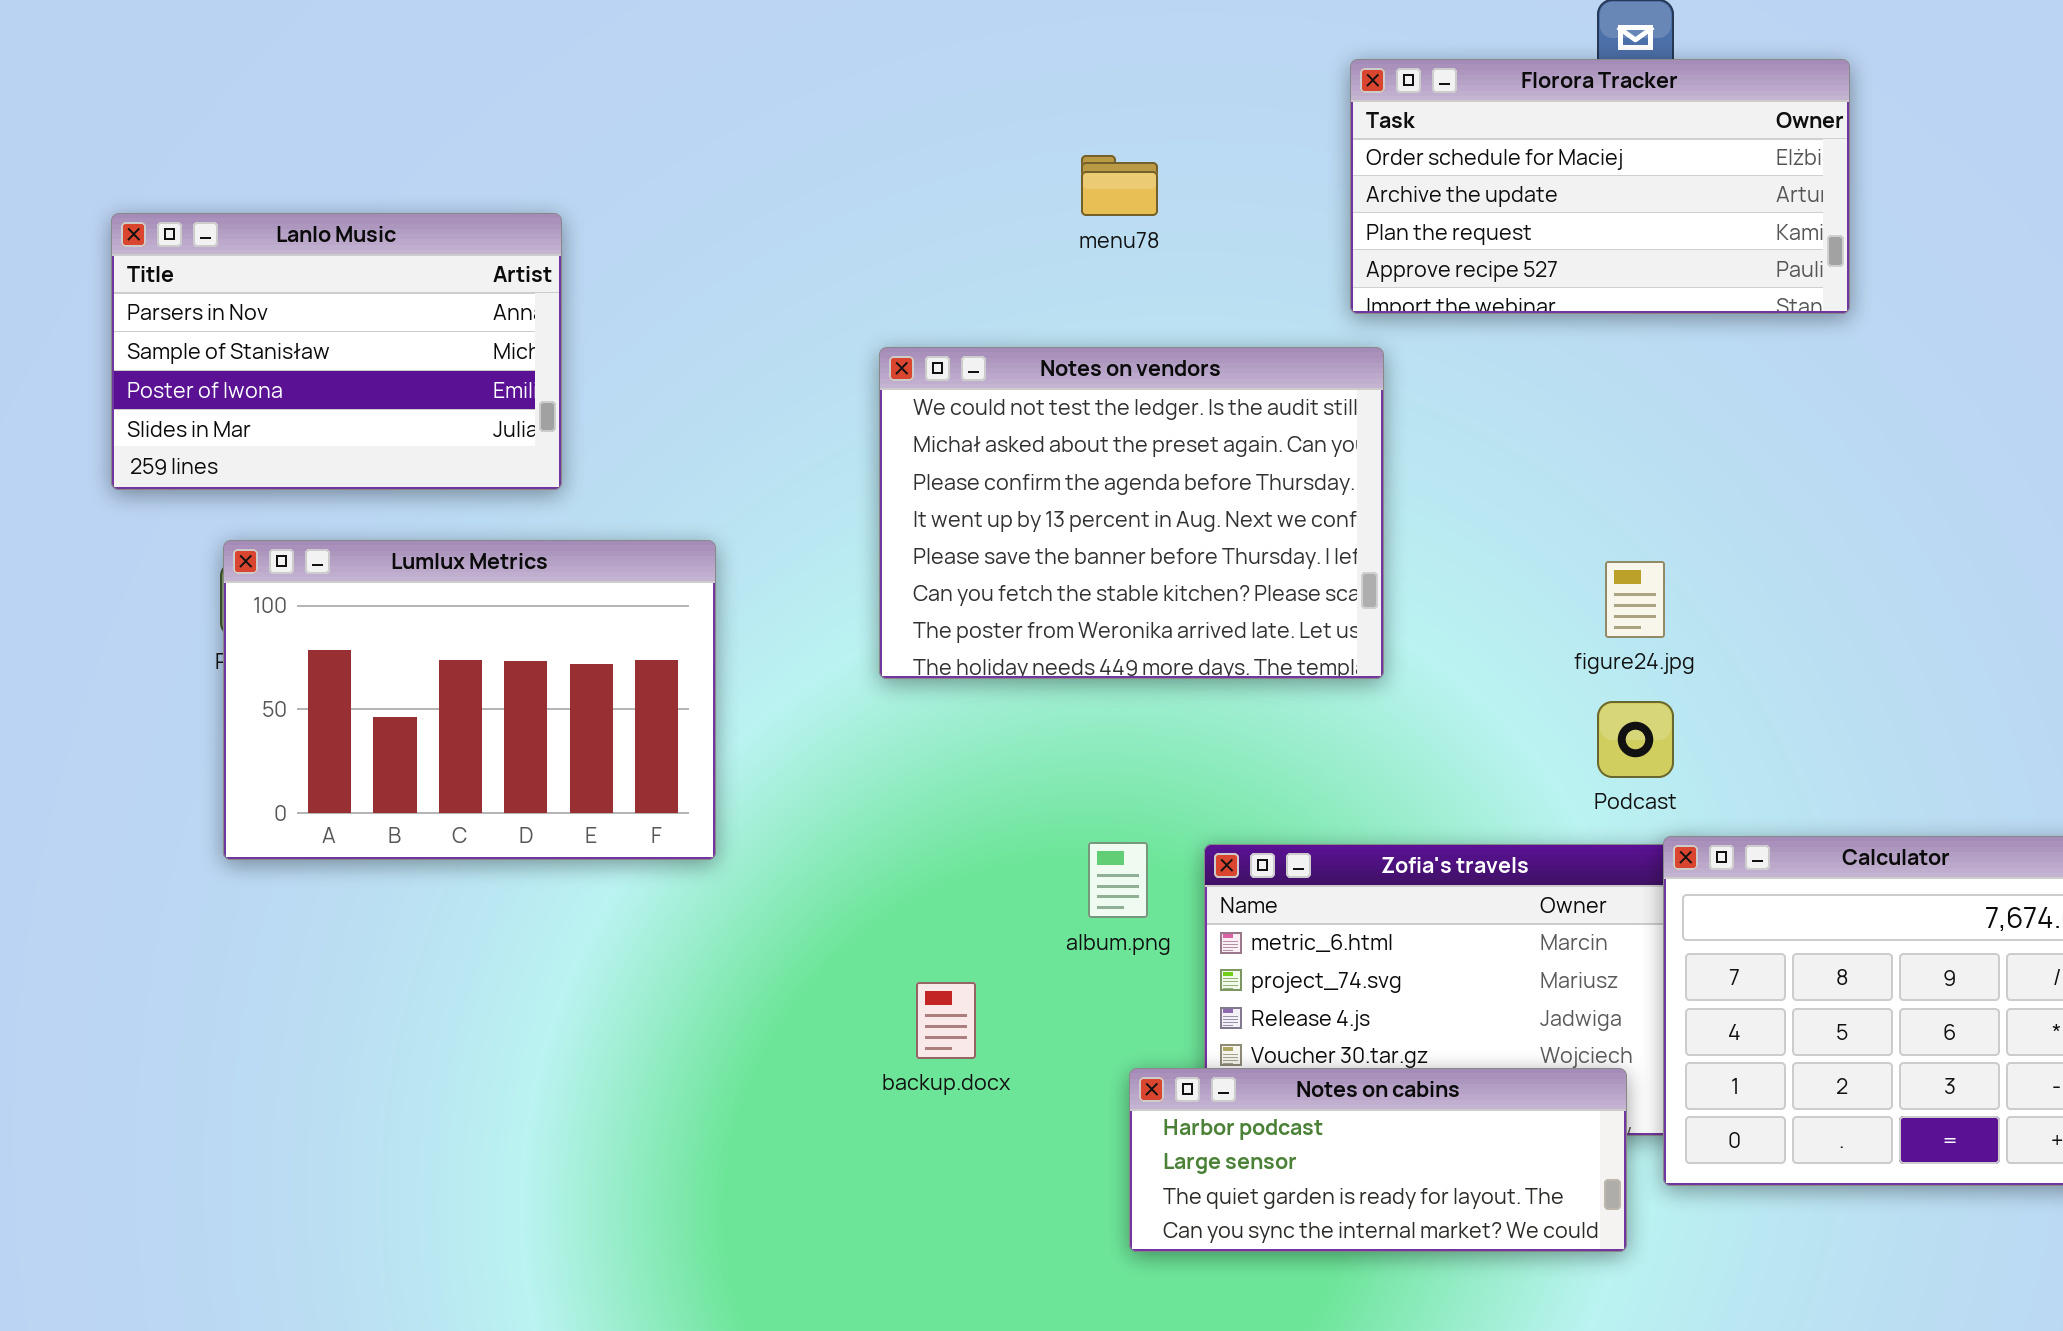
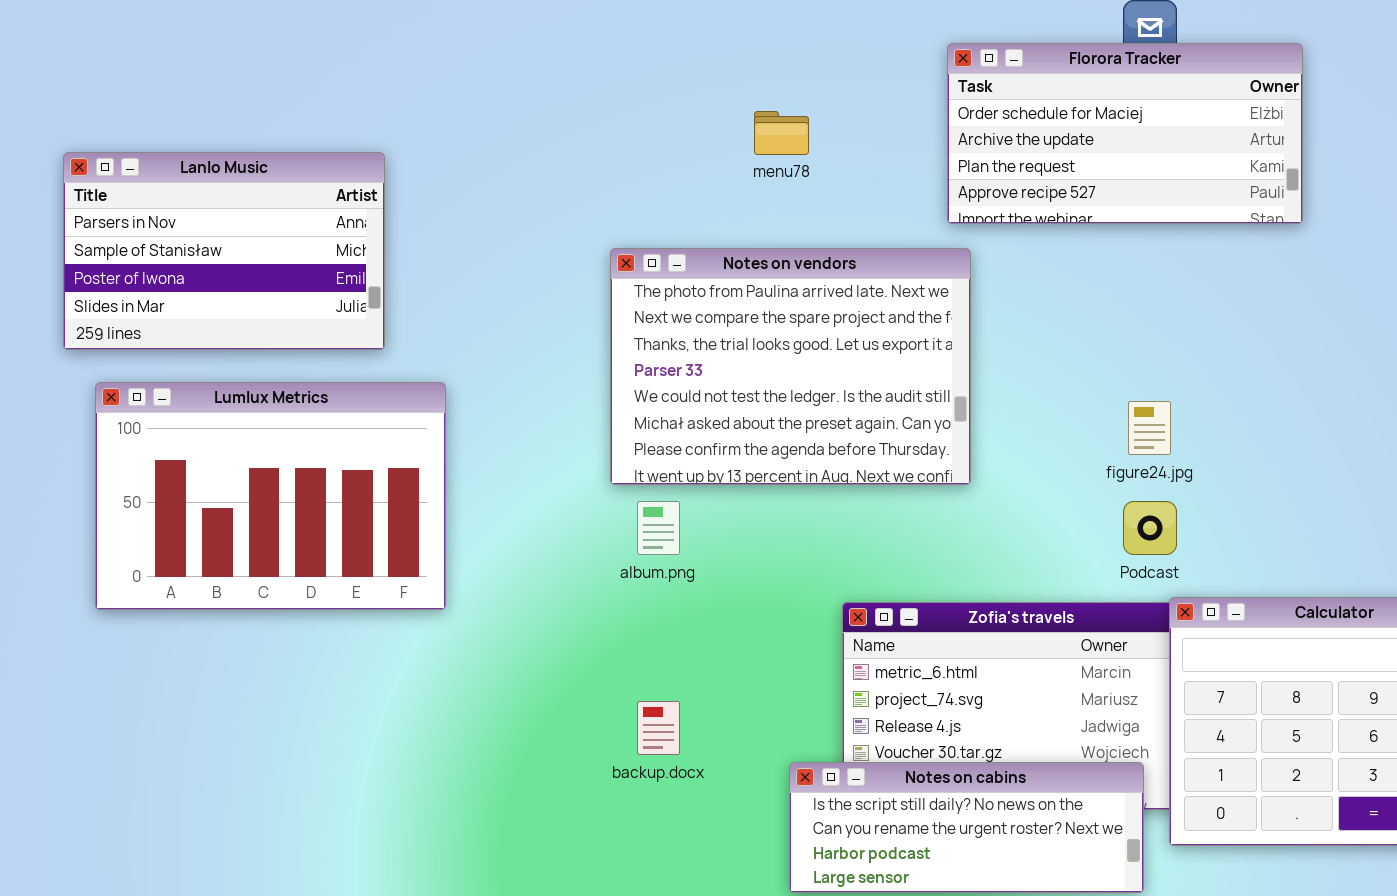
Notes on vendors: [879,347,1384,679] -> [610,248,971,485], scrolled up 4 rows
Lumlux Metrics: [223,540,716,860] -> [95,382,446,610], moved
album.png: [1088,842,1148,918] -> [637,501,680,555], moved
Notes on cabins: [1129,1068,1627,1252] -> [789,762,1144,893], scrolled up 2 rows

